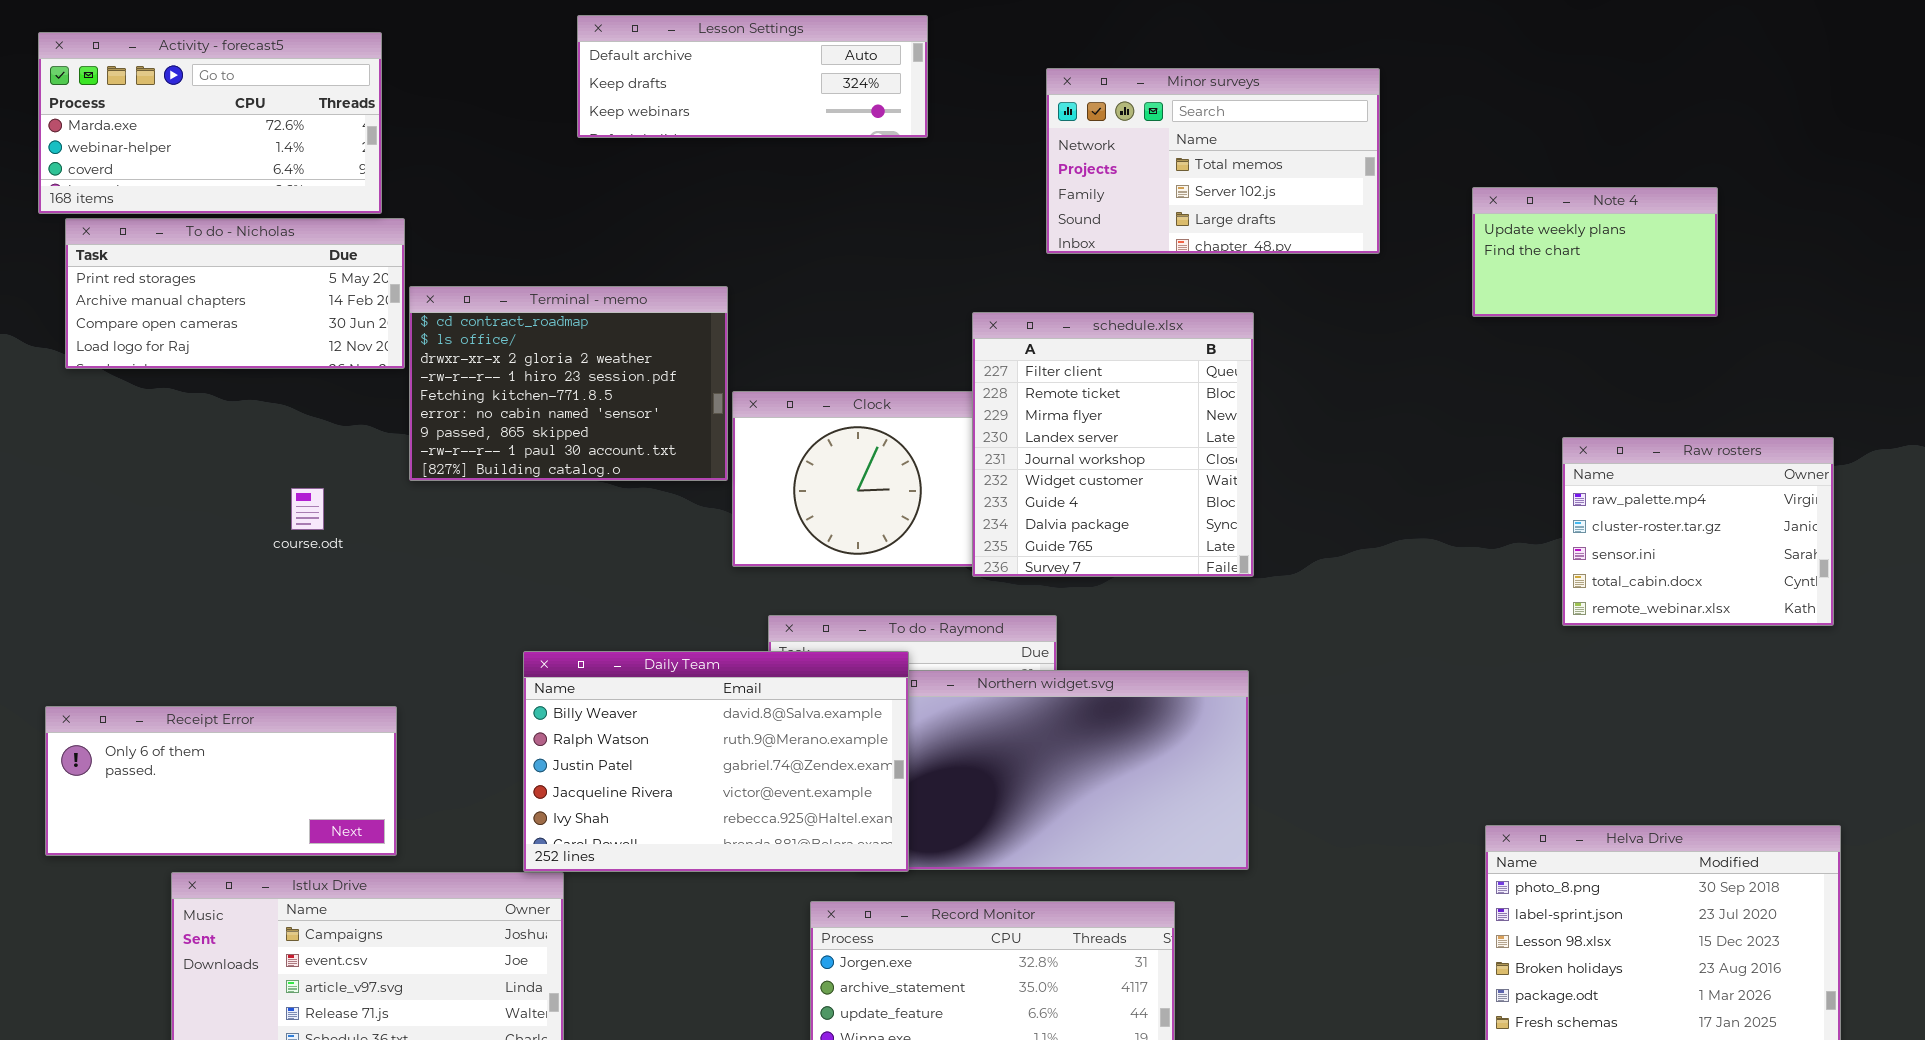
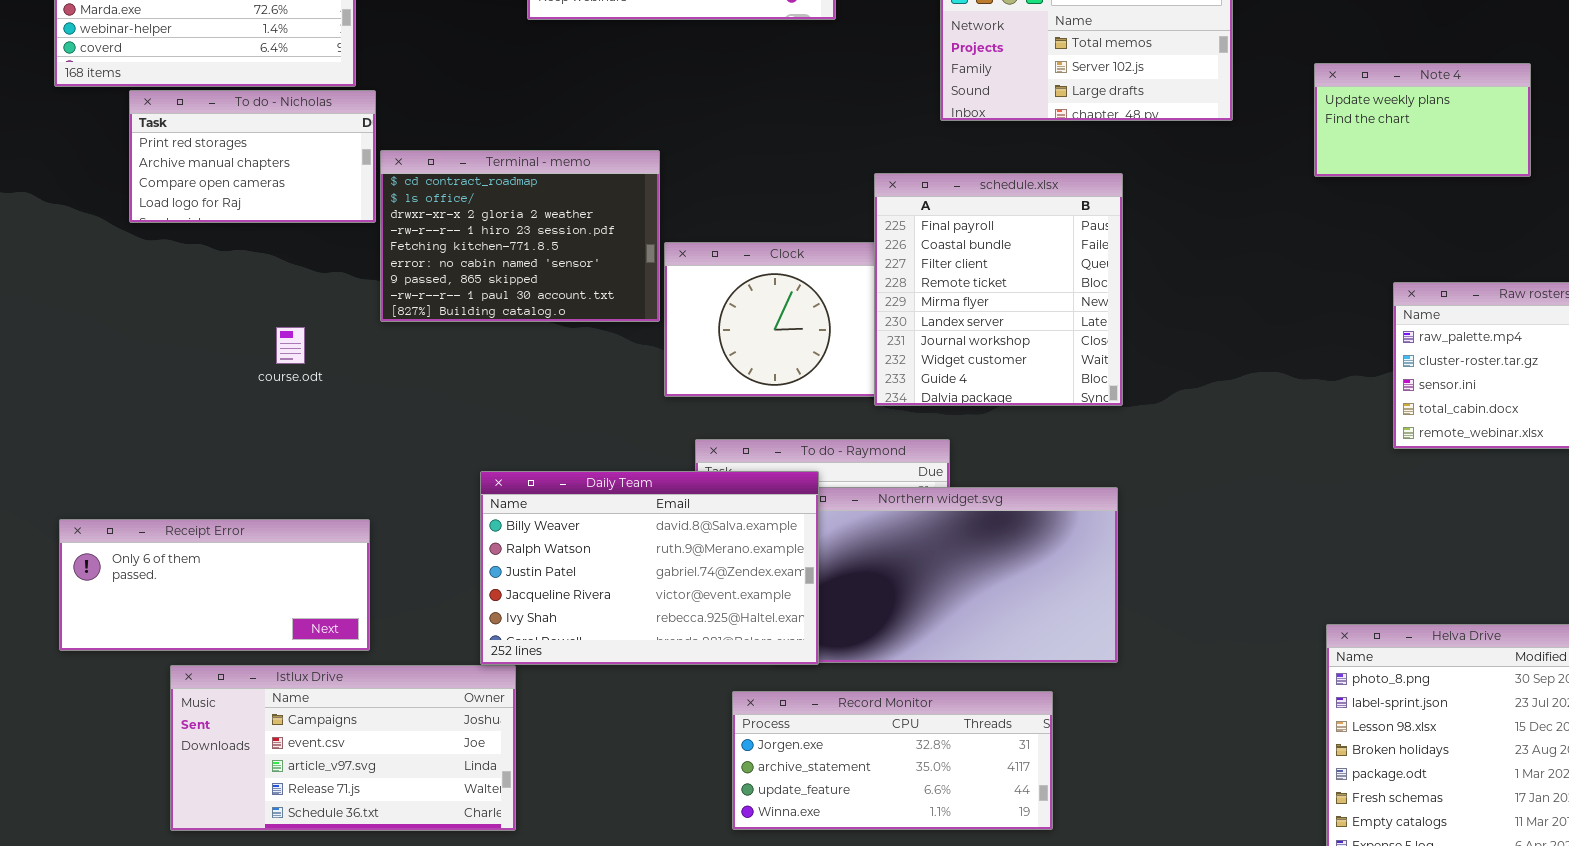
To do - Nicholas: [65,218,405,369] -> [129,90,376,223], resized
schedule.xlsx: [972,312,1254,577] -> [874,173,1123,406], scrolled up 2 rows

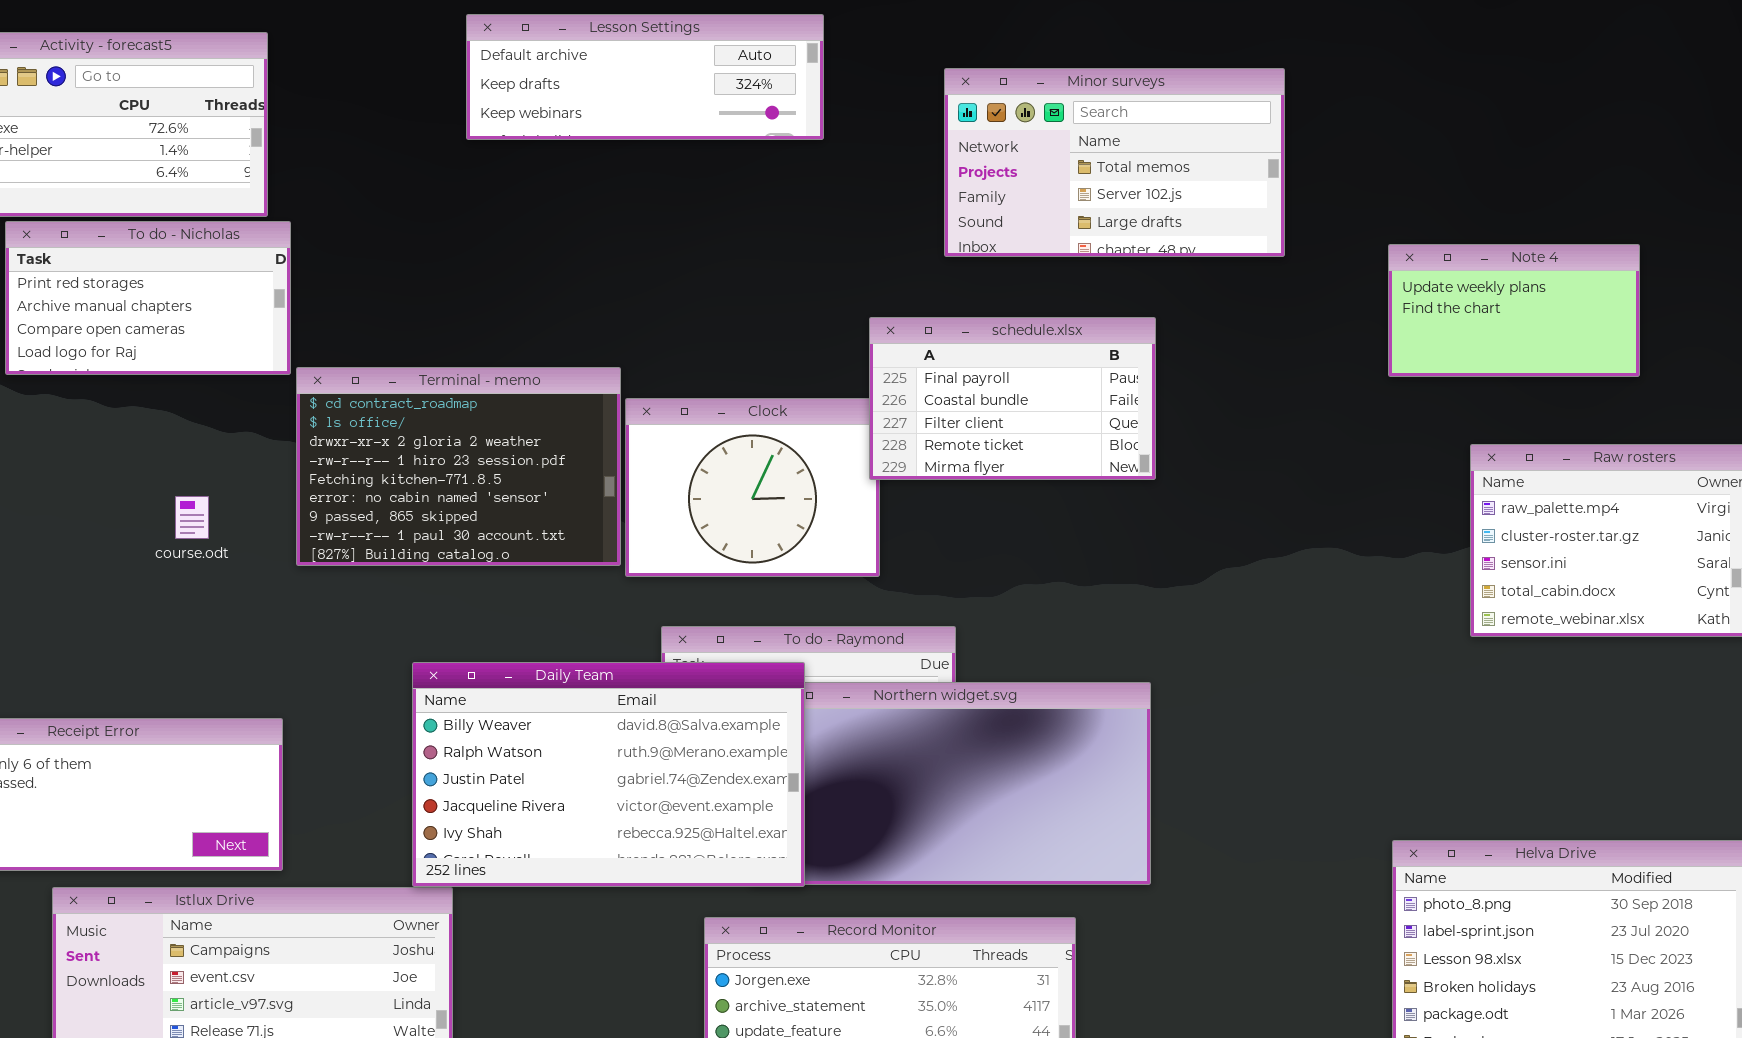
Note 4: [1314,63,1531,177] -> [1388,244,1640,377], moved
Terminal - memo: [380,150,660,322] -> [296,367,621,566], moved
schedule.xlsx: [874,173,1123,406] -> [869,317,1156,480], resized

